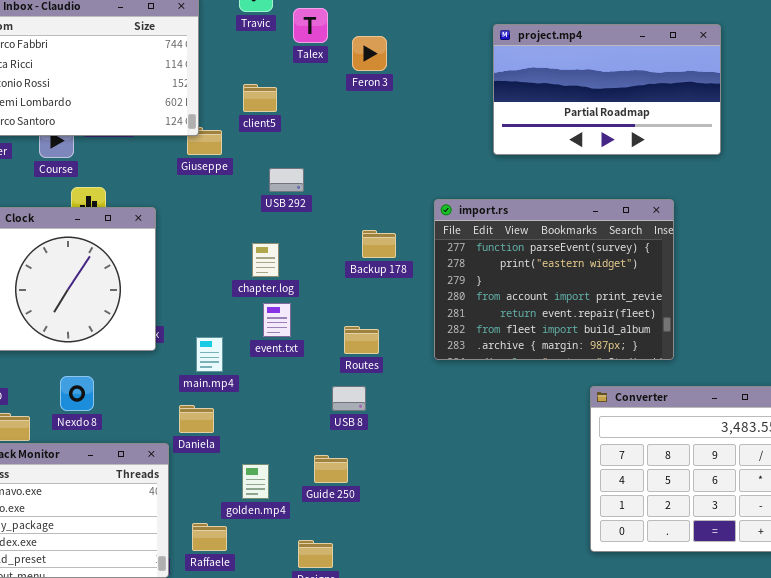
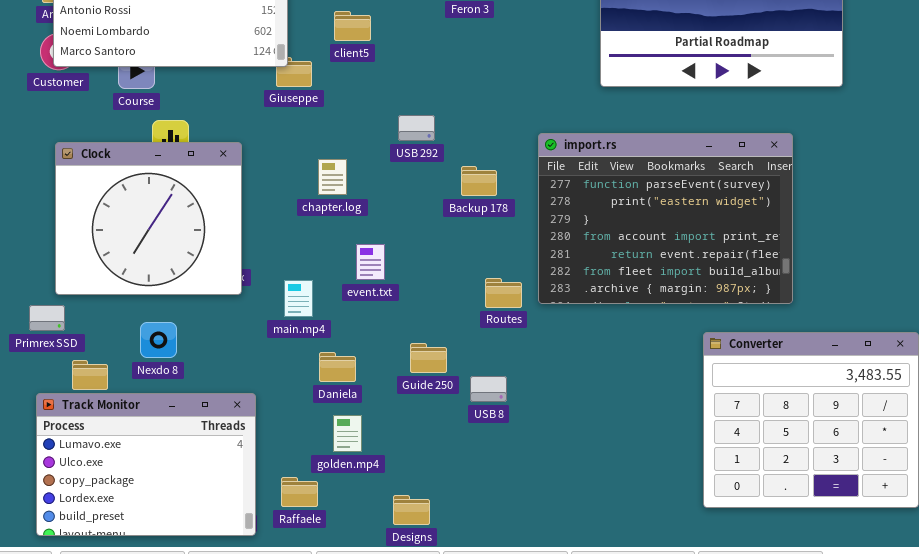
USB 292: [269,168,304,192] -> [398,115,435,141], moved
chapter.log: [252,243,279,277] -> [318,159,347,195], moved
Routes: [344,326,379,354] -> [485,278,522,308], moved
USB 8: [332,386,366,411] -> [470,376,507,402], moved
Daniela: [179,405,214,433] -> [319,352,356,382], moved
Guide 250: [314,455,348,483] -> [410,343,447,373], moved

